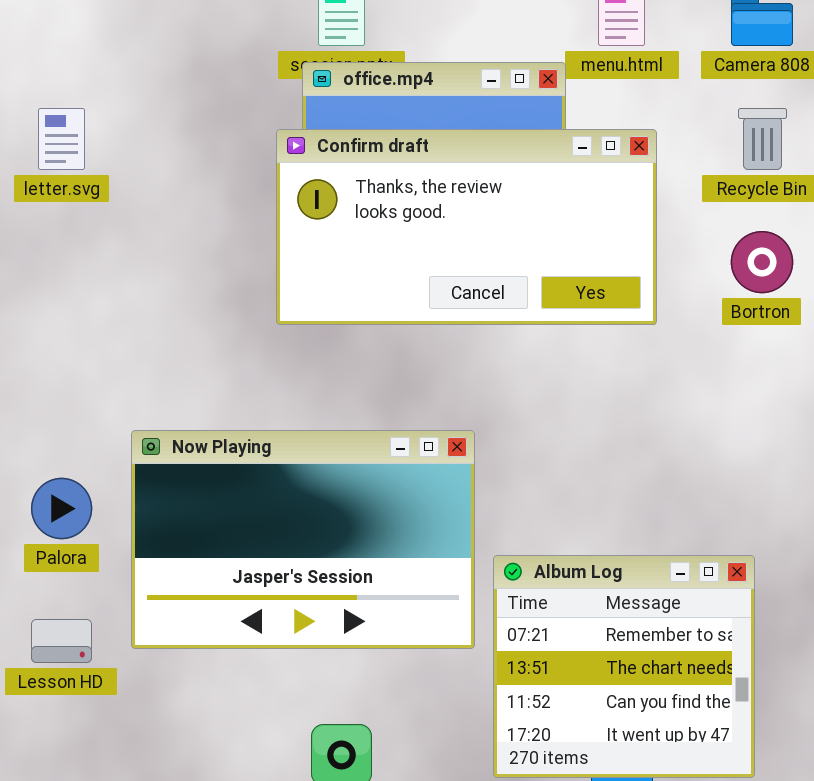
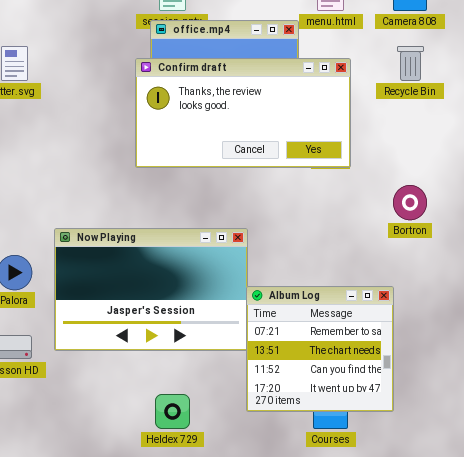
Bortron: [731,231,793,293] -> [393,185,427,220], moved
Album Log: [493,555,755,778] -> [246,286,394,412], moved

